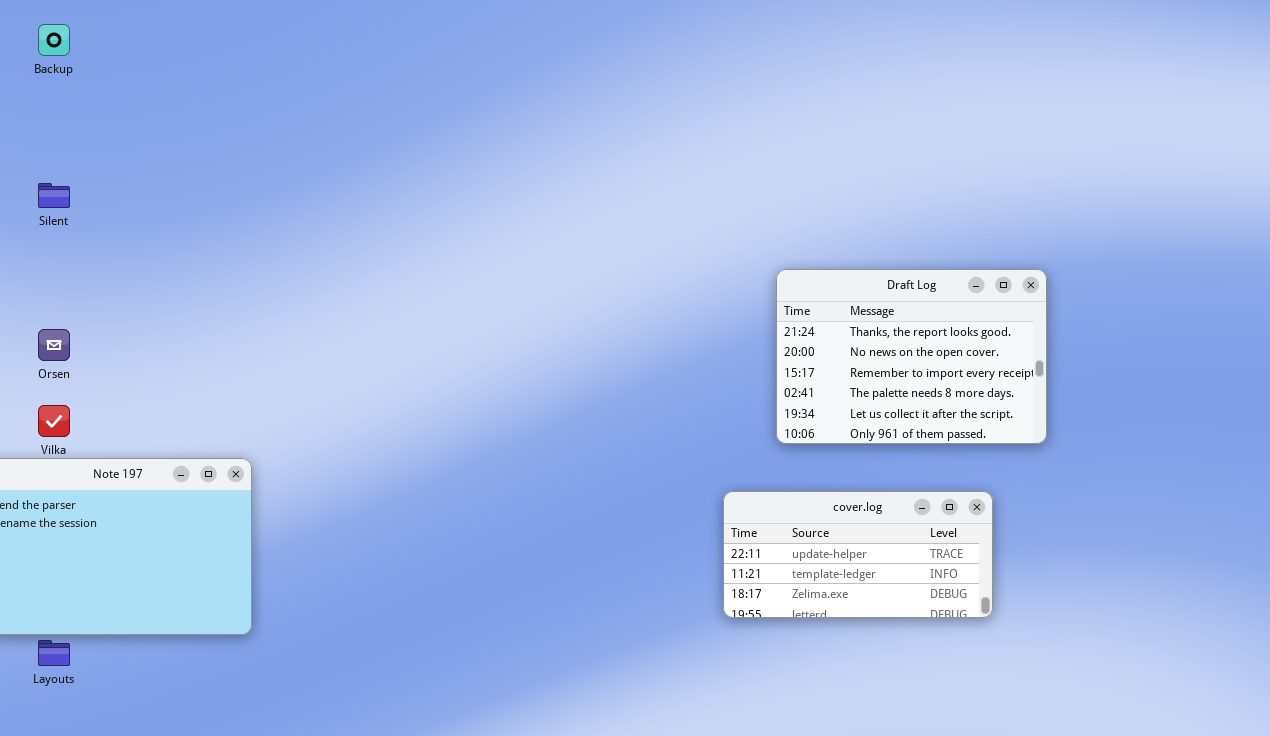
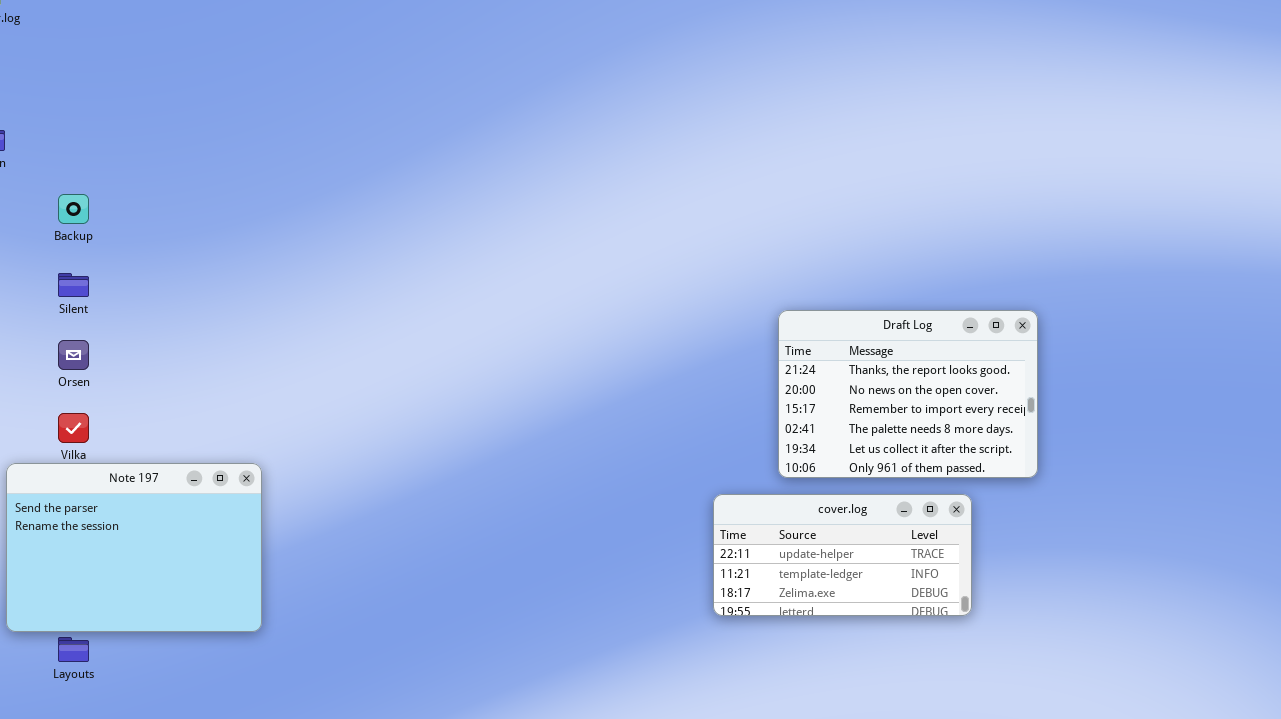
Backup: [38,24,70,56] -> [58,194,89,224], moved
Silent: [38,183,70,208] -> [58,273,89,297], moved
Draft Log: [776,269,1047,444] -> [778,310,1038,478], moved

